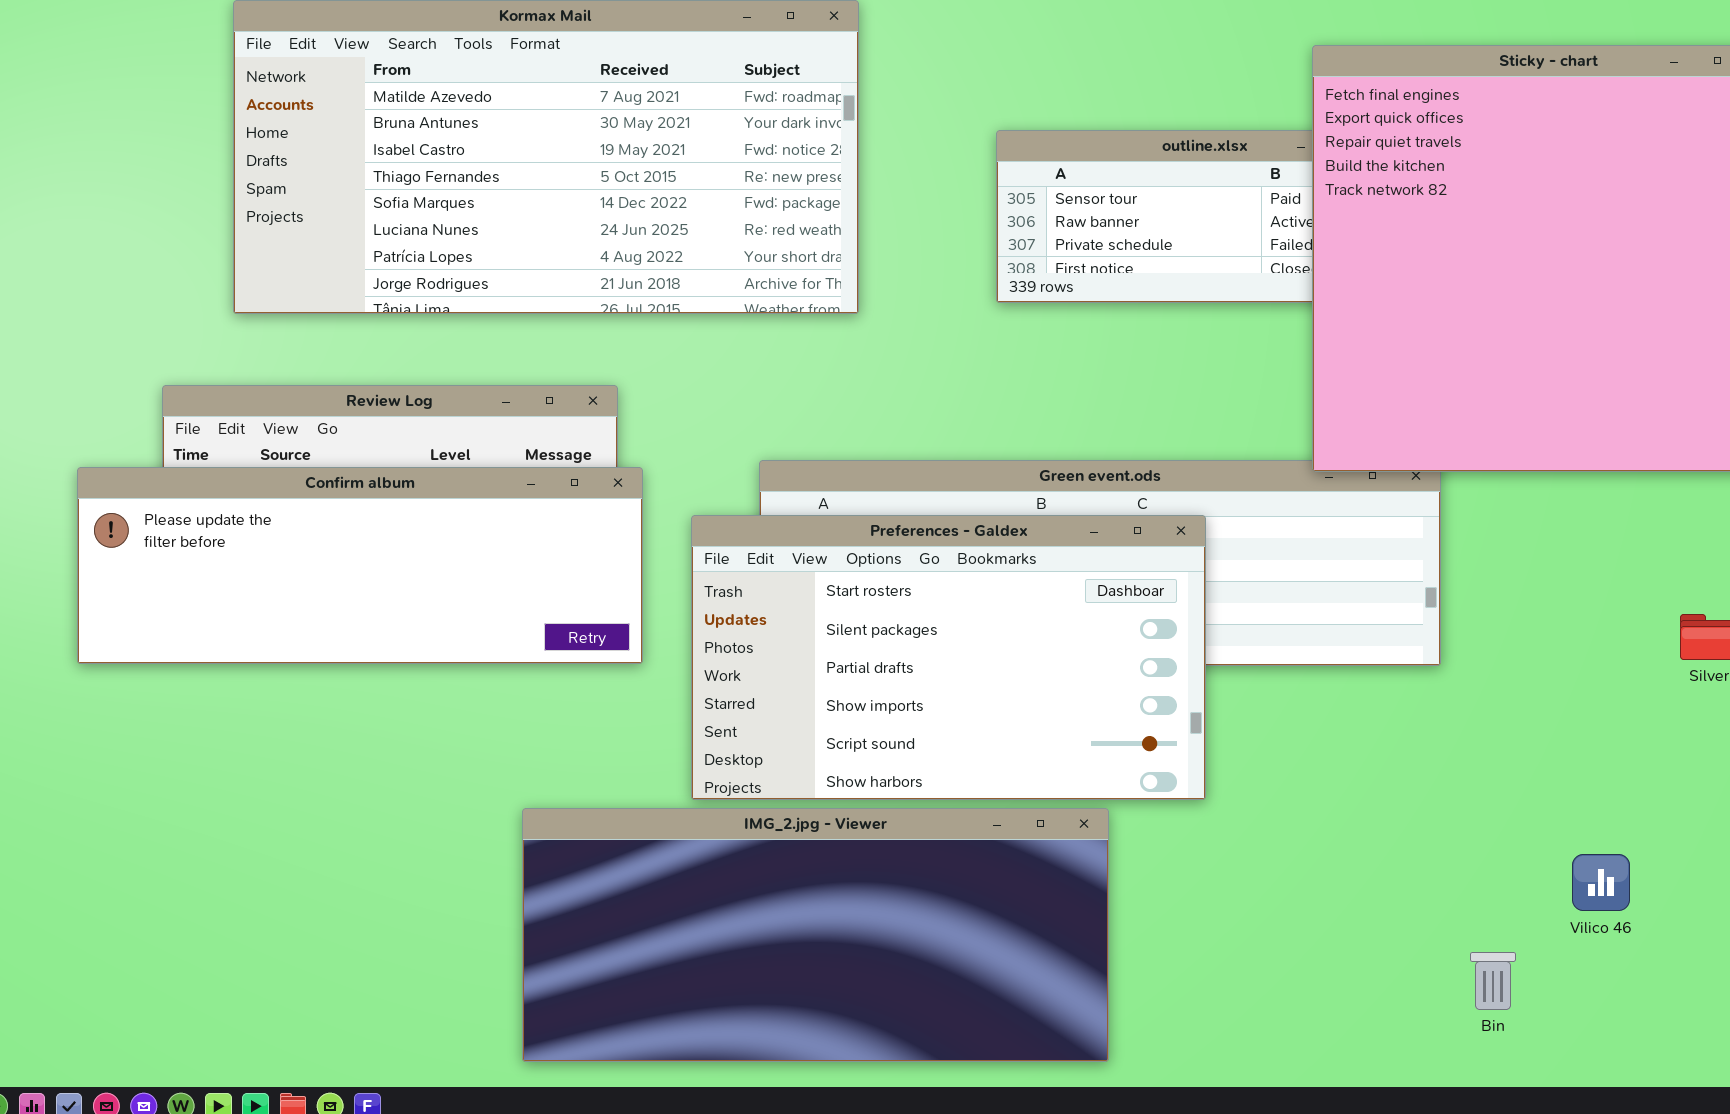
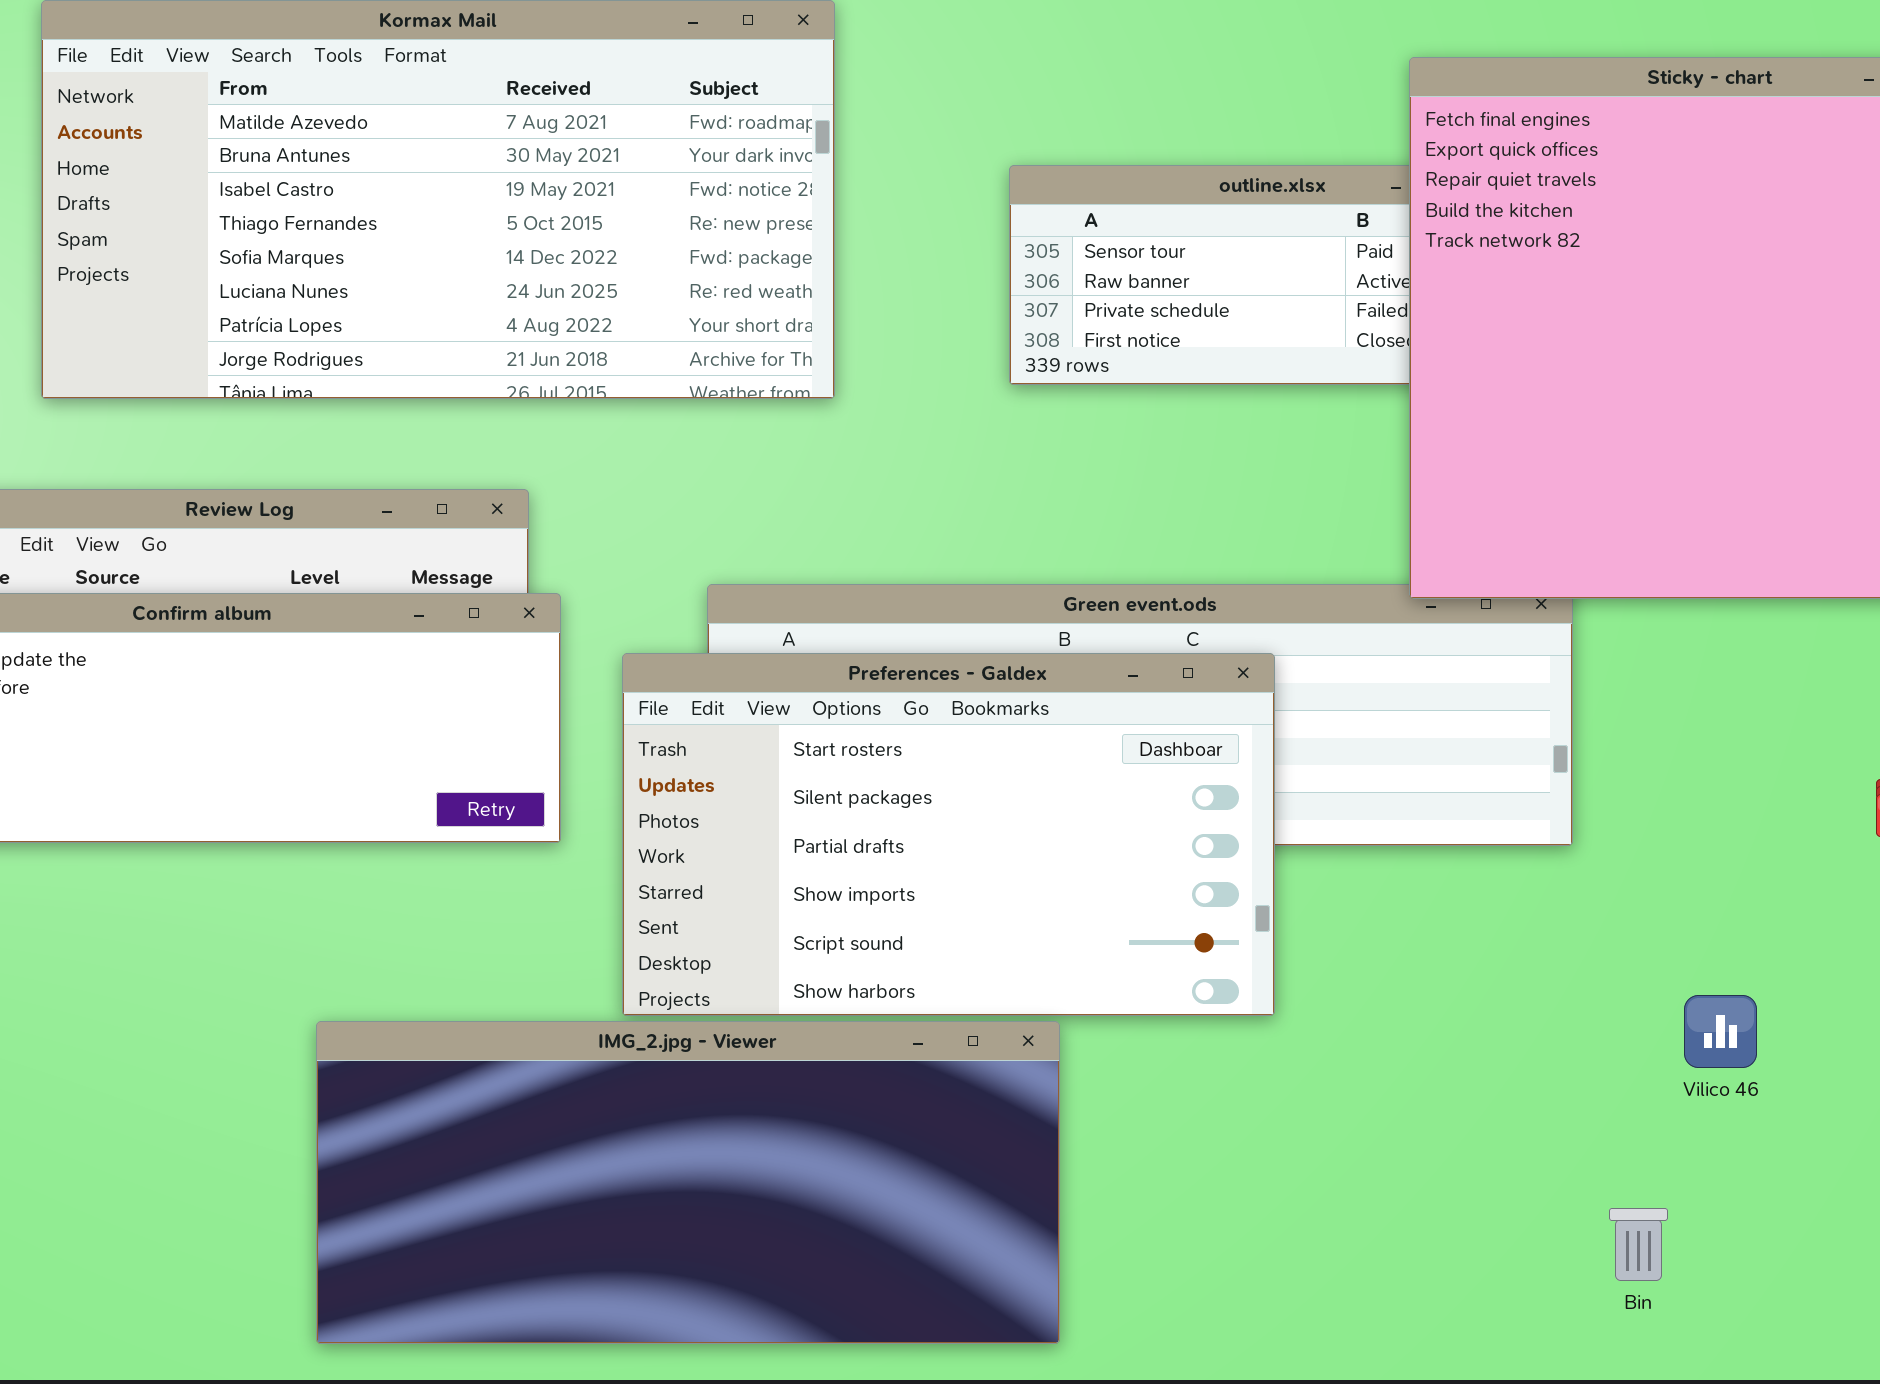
IMG_2.jpg - Viewer: [522,808,1109,1062] -> [316,1021,1060,1344], moved
Vilico 46: [1572,854,1630,911] -> [1684,995,1757,1068], moved

